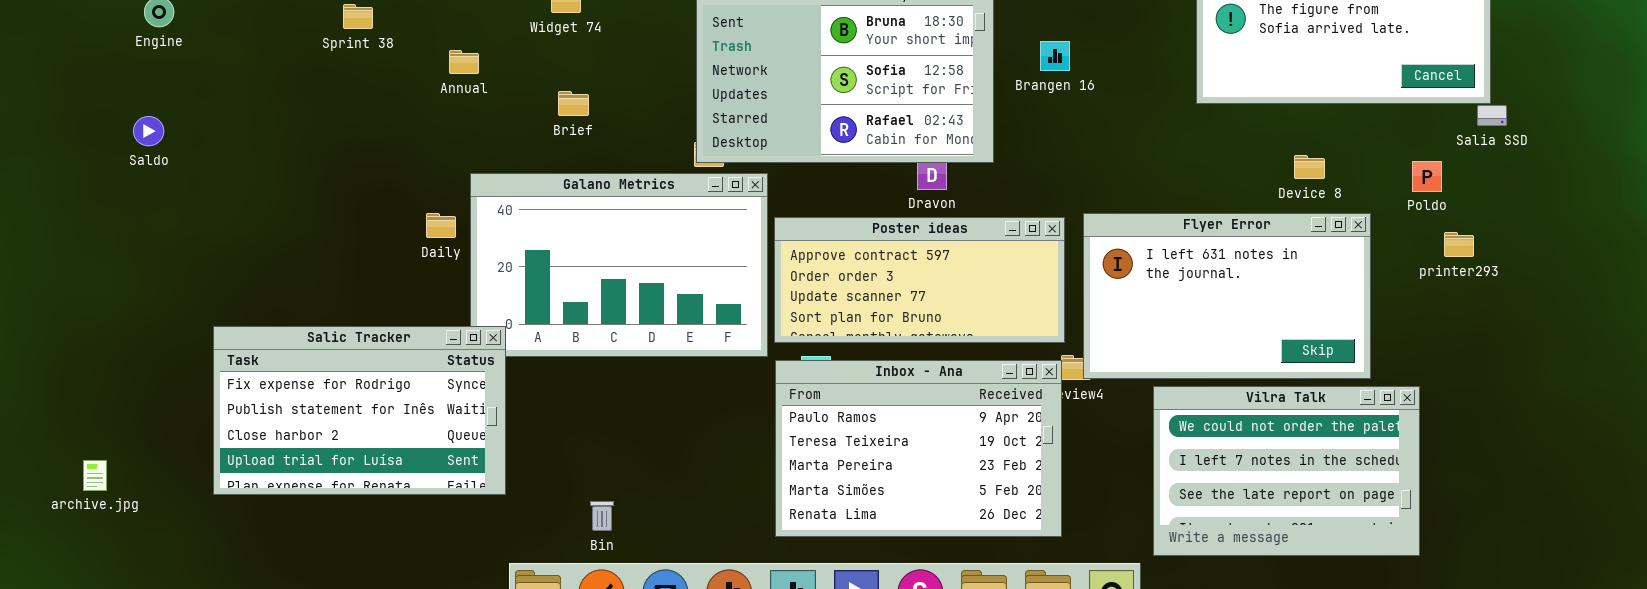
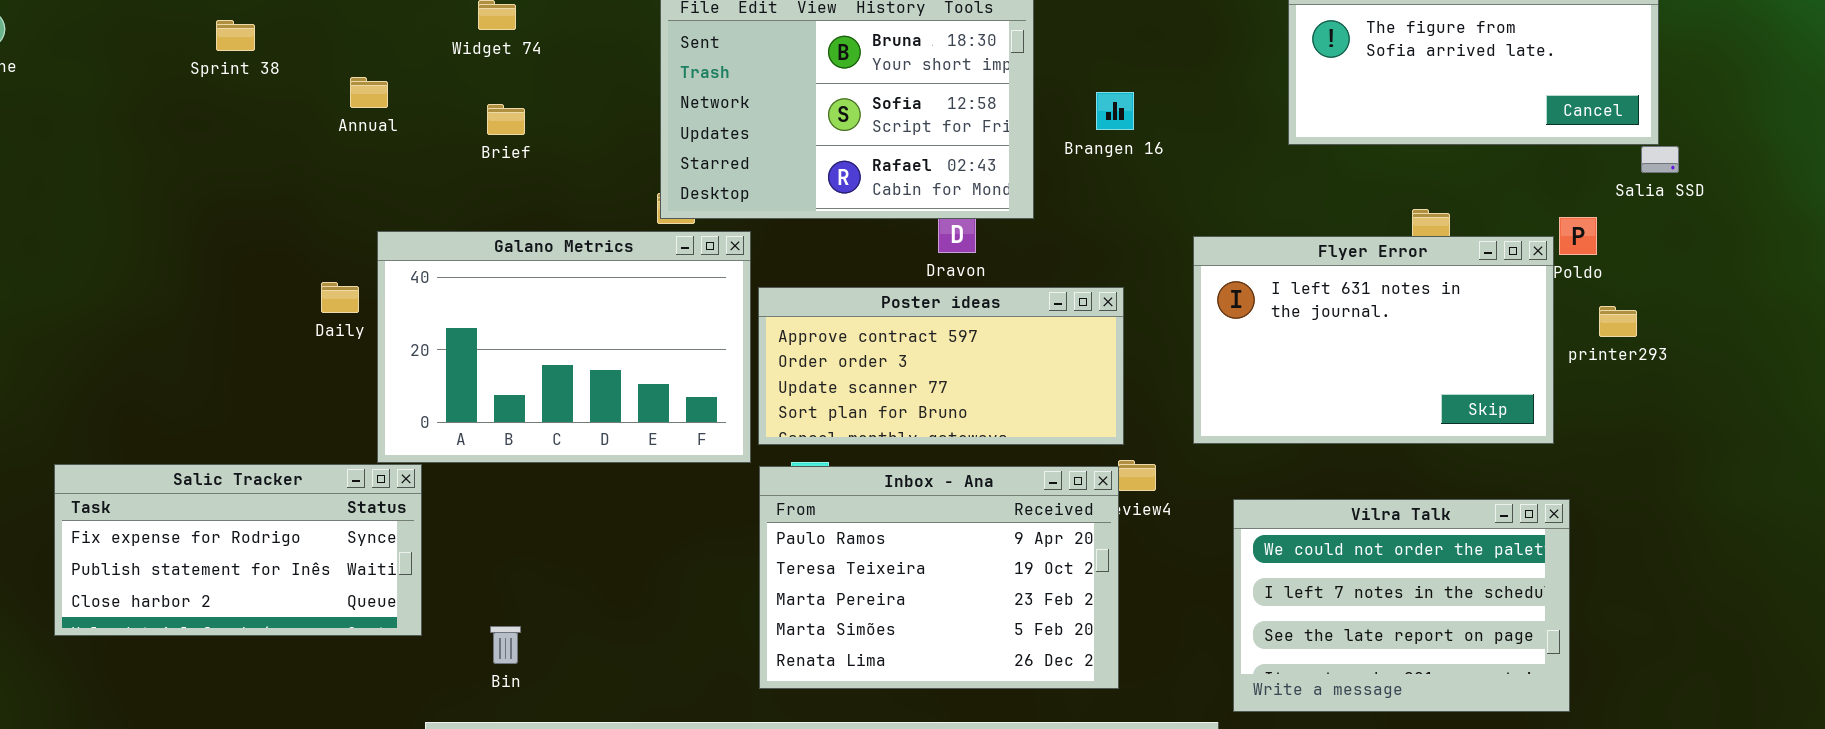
Brangen 16: [1040,41,1070,71] -> [1096,92,1134,130], moved
Brief: [558,91,589,116] -> [487,104,525,135], moved
Flyer Error: [1083,213,1371,379] -> [1193,236,1554,444], moved
Salic Tracker: [213,326,506,495] -> [54,464,422,636], resized
Bin: [590,501,614,531] -> [490,626,521,664], moved

